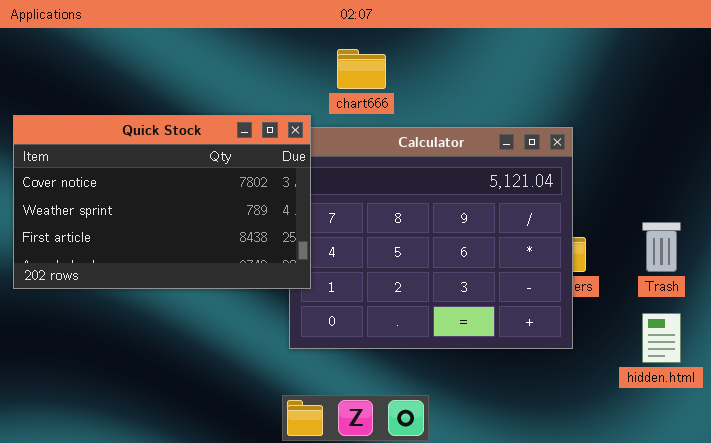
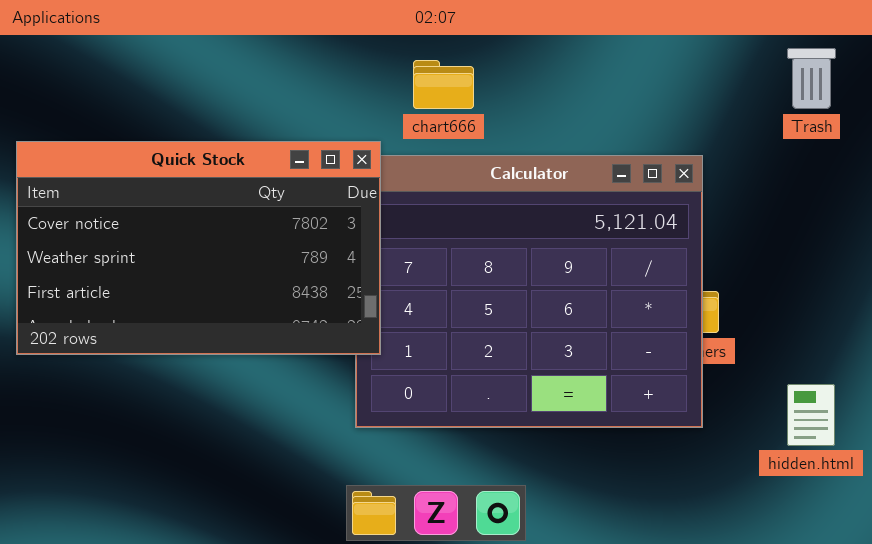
Trash: [642,222,681,272] -> [787,48,836,109], moved

